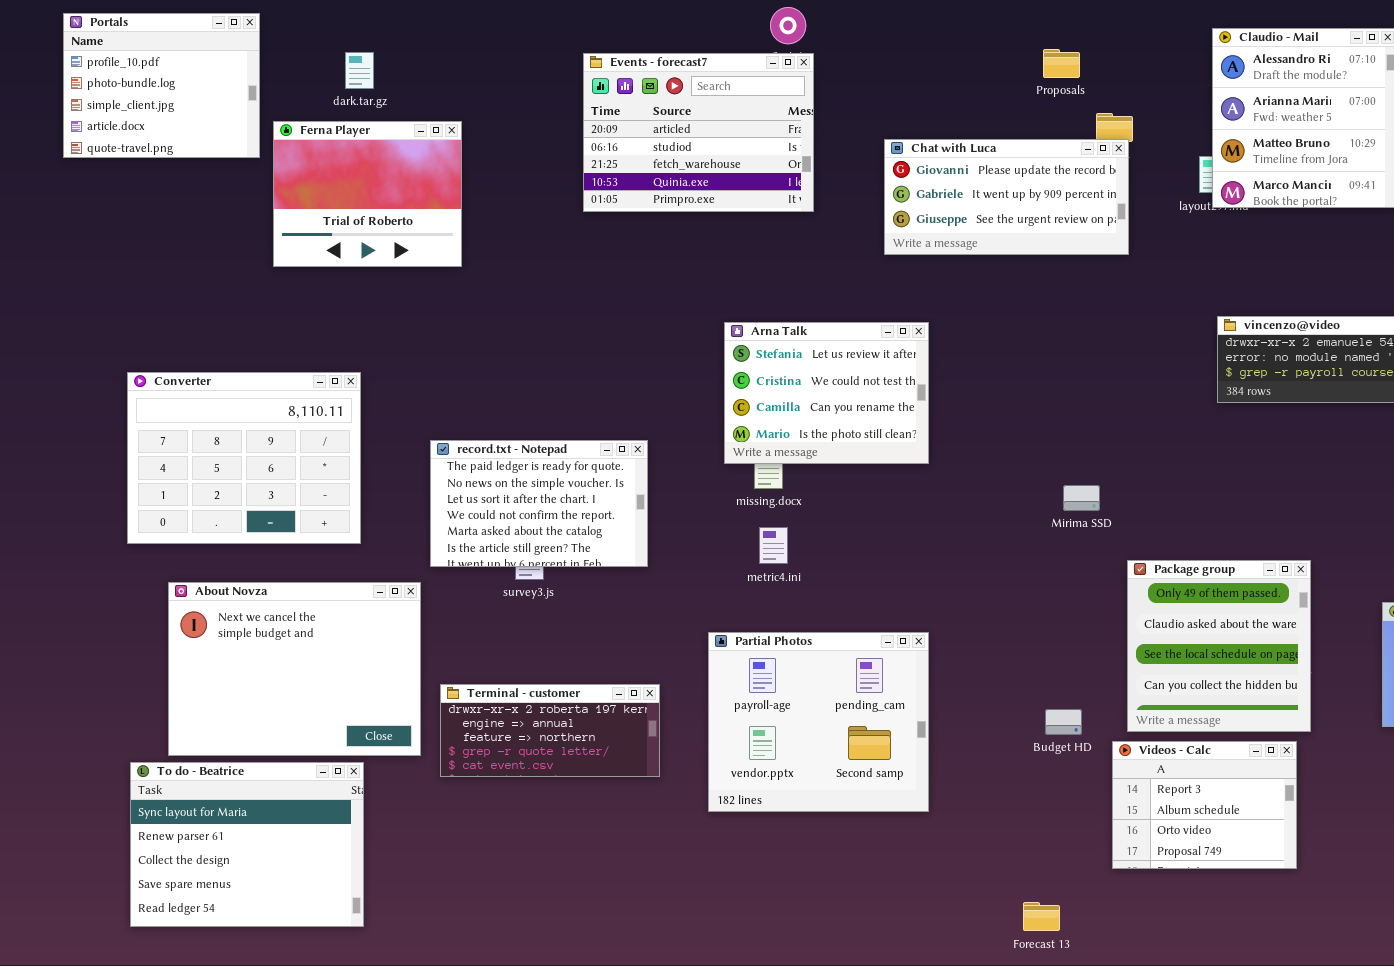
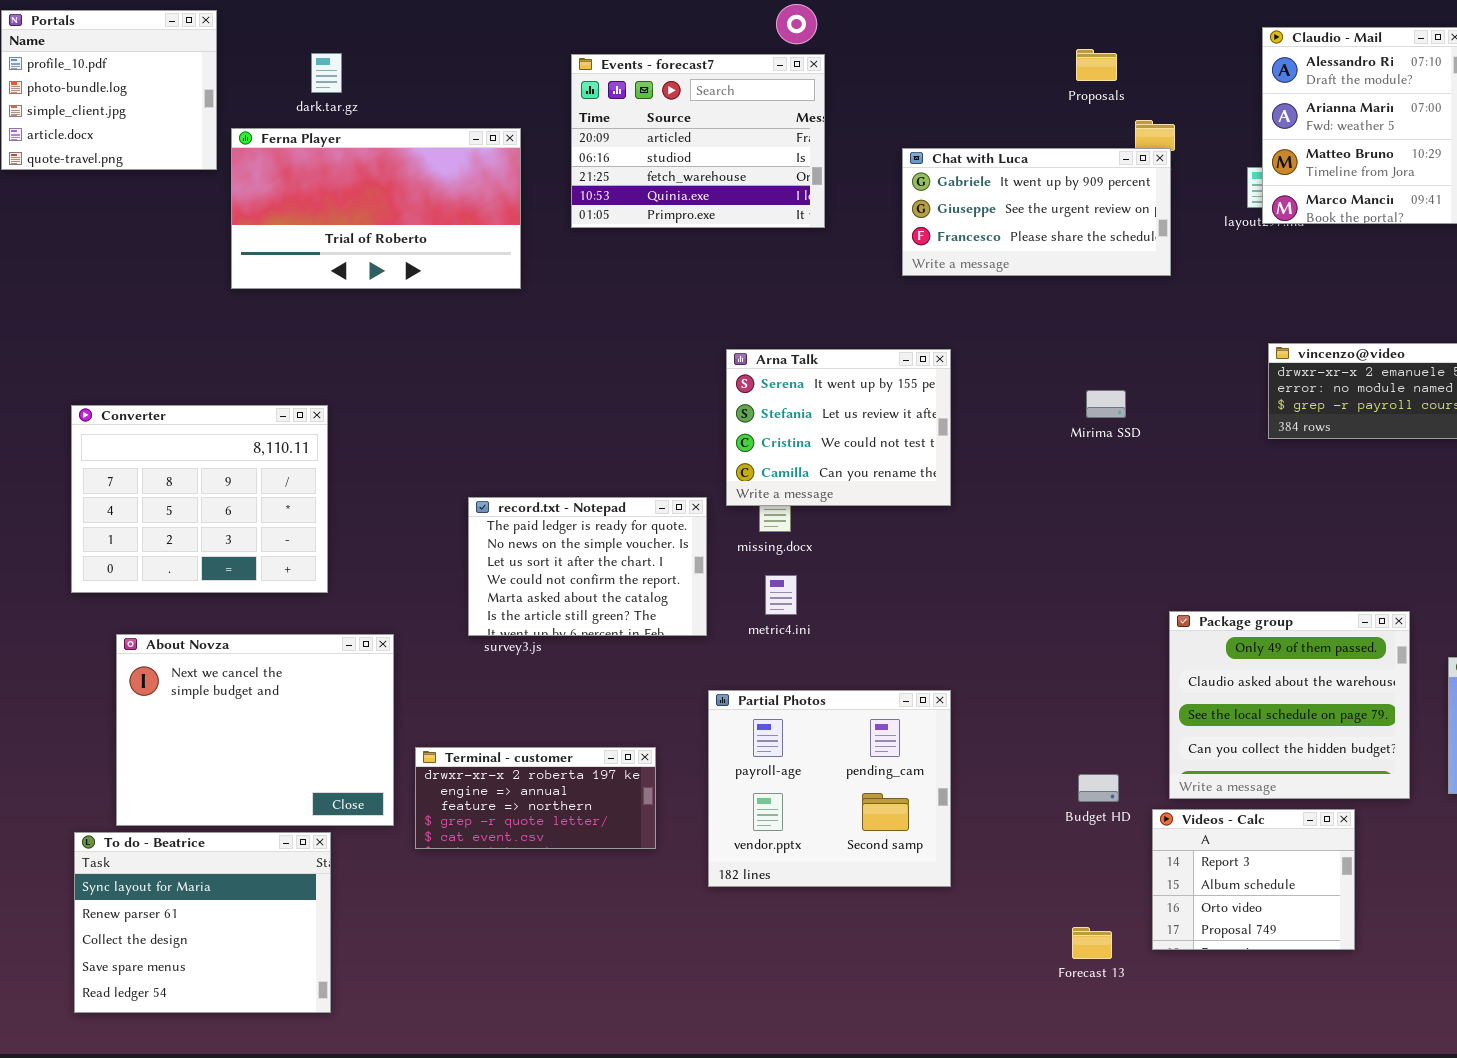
Ferna Player: [273,121,462,267] -> [231,128,521,289], resized
Chat with Luca: [884,139,1129,255] -> [902,148,1171,276], scrolled down 1 row
Arna Talk: [724,322,929,464] -> [726,349,951,506], scrolled up 1 row
record.txt - Notepad: [430,440,648,567] -> [468,497,707,636], moved
Mirima SSD: [1063,485,1100,511] -> [1086,390,1126,418], moved
Package group: [1127,560,1311,732] -> [1169,611,1410,799], resized
Forecast 13: [1023,902,1060,931] -> [1072,927,1112,959], moved

